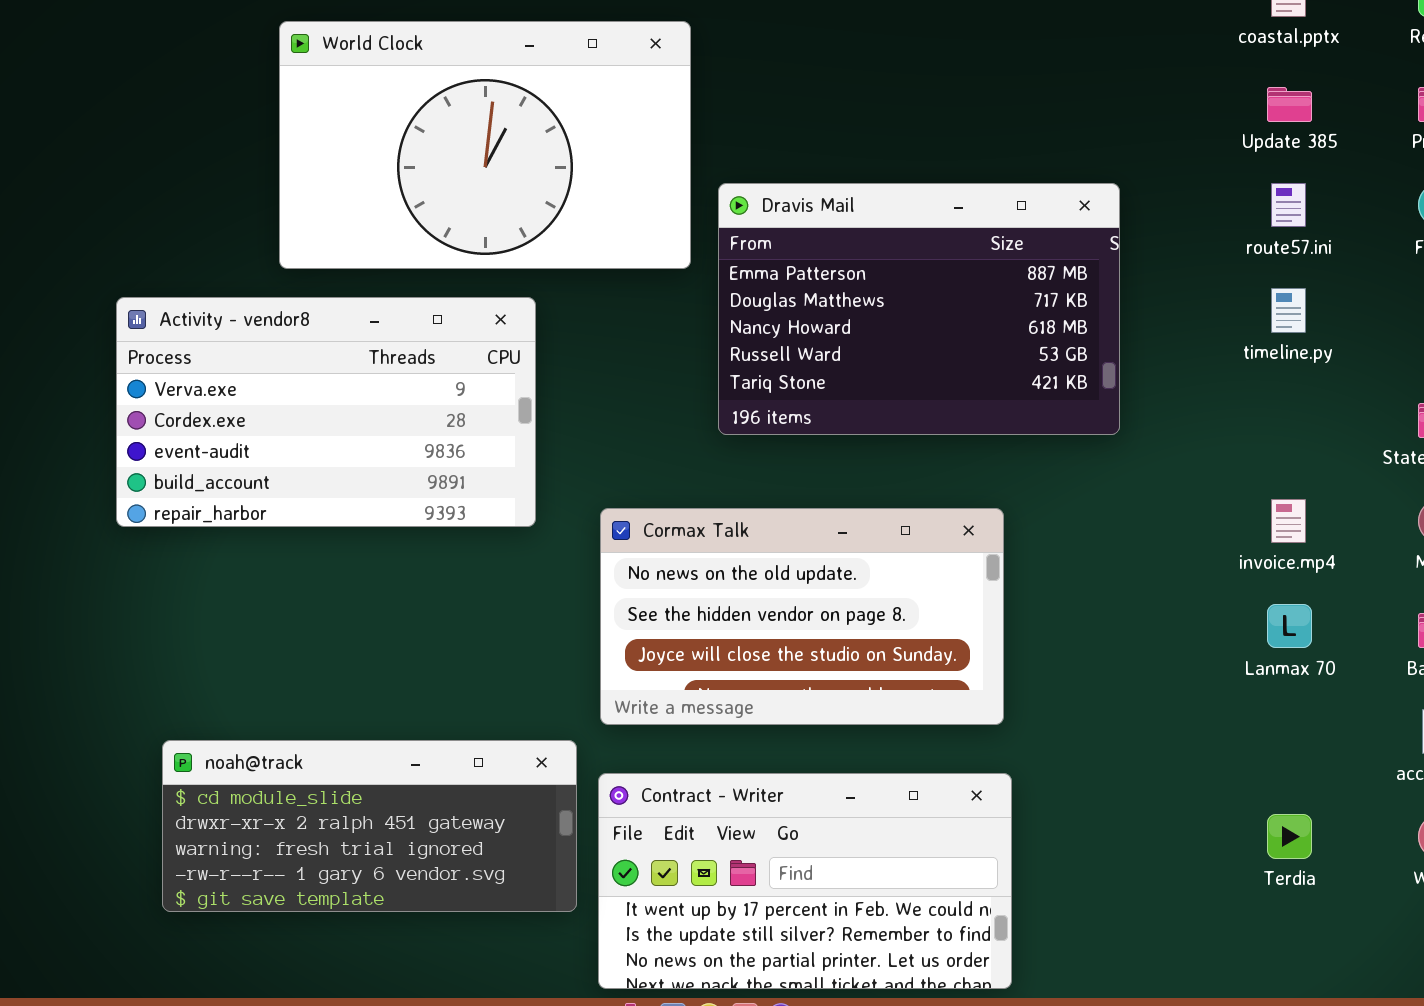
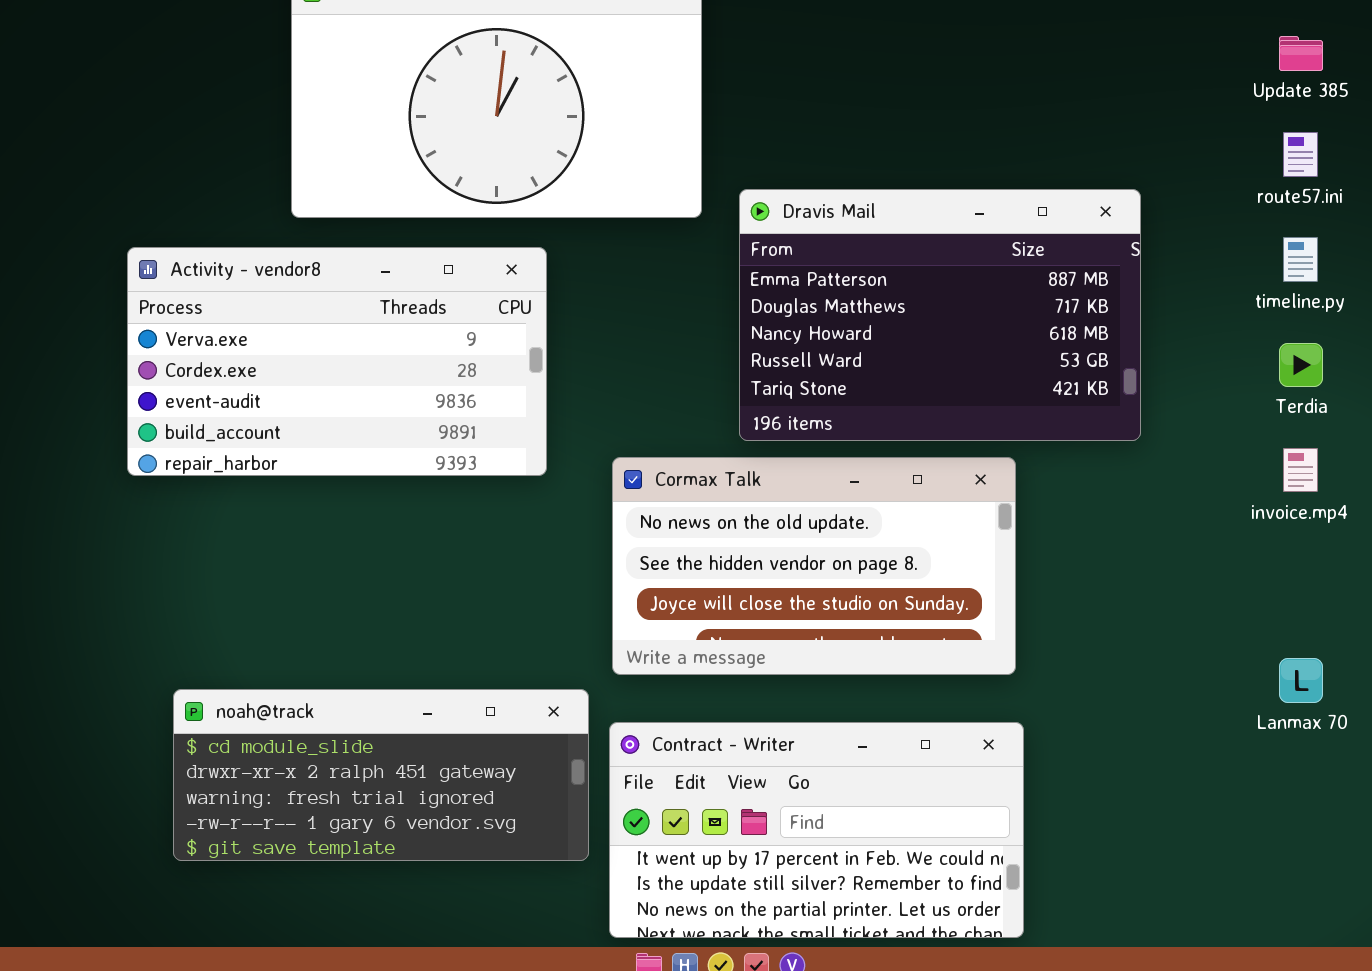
Dravis Mail: [718,183,1120,435] -> [739,189,1141,441], moved
Lanmax 70: [1267,604,1312,648] -> [1279,658,1323,703], moved
Terdia: [1267,814,1312,859] -> [1279,343,1323,387], moved

